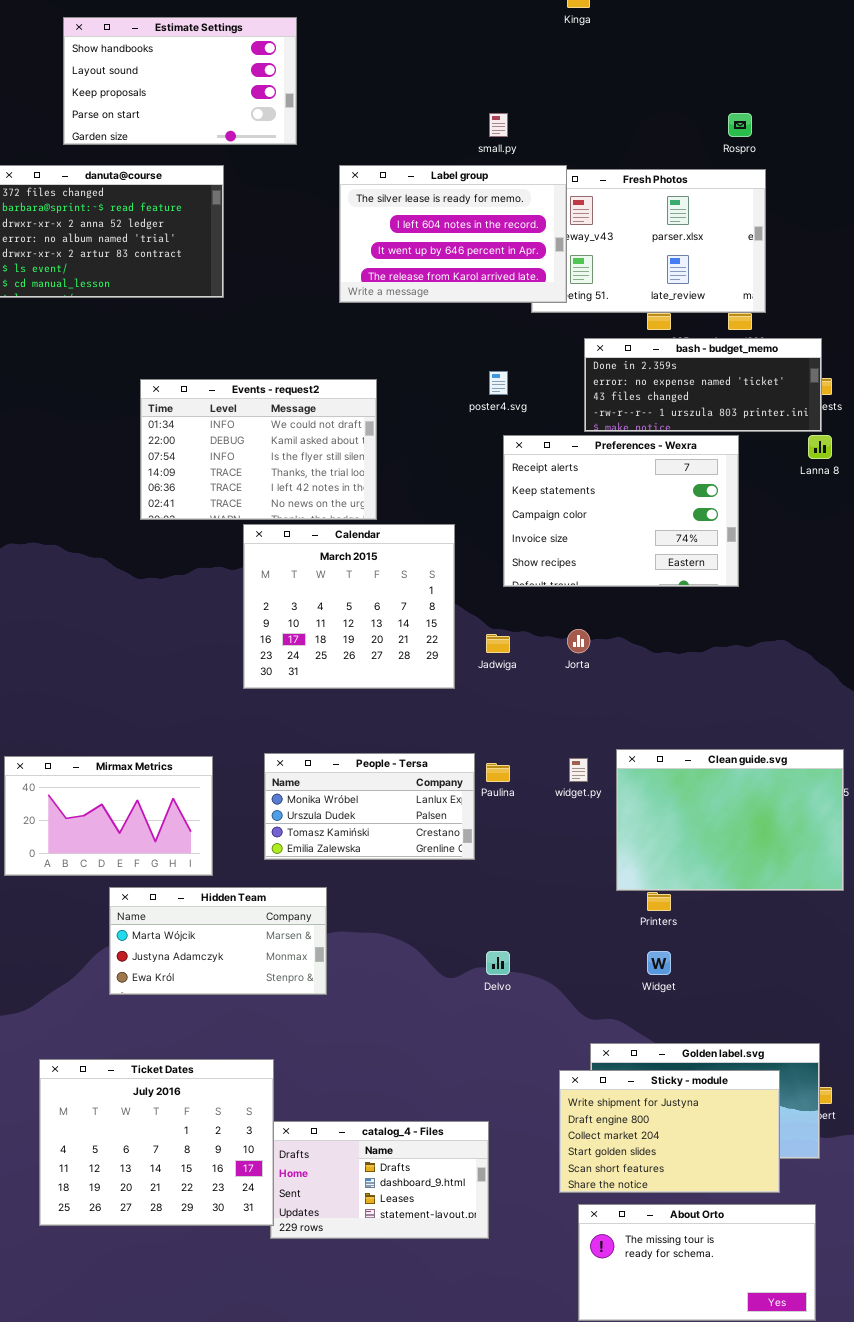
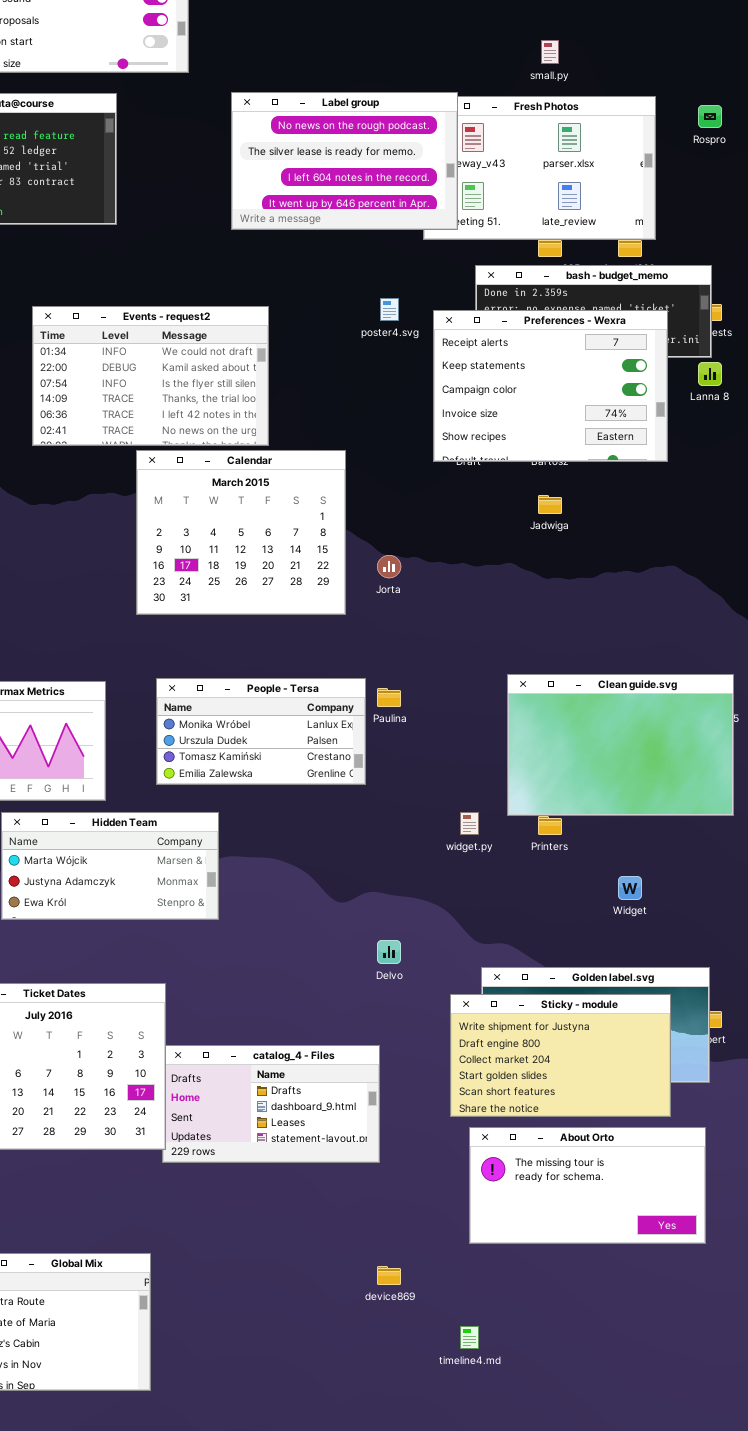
small.py: [489,113,508,137] -> [541,40,559,64], moved
Rospro: [728,113,752,137] -> [698,105,722,128], moved
Label group: [339,165,567,303] -> [231,92,458,230], scrolled up 1 row
Preferences - Wexra: [503,435,739,587] -> [433,310,668,462], moved
Jorta: [567,629,590,653] -> [377,555,401,578], moved
Jadwiga: [486,634,510,653] -> [538,495,562,514], moved
widget.py: [569,758,588,782] -> [460,812,479,835], moved
Delvo: [486,951,510,975] -> [377,940,401,964], moved
Widget: [647,951,671,975] -> [618,876,642,900], moved

